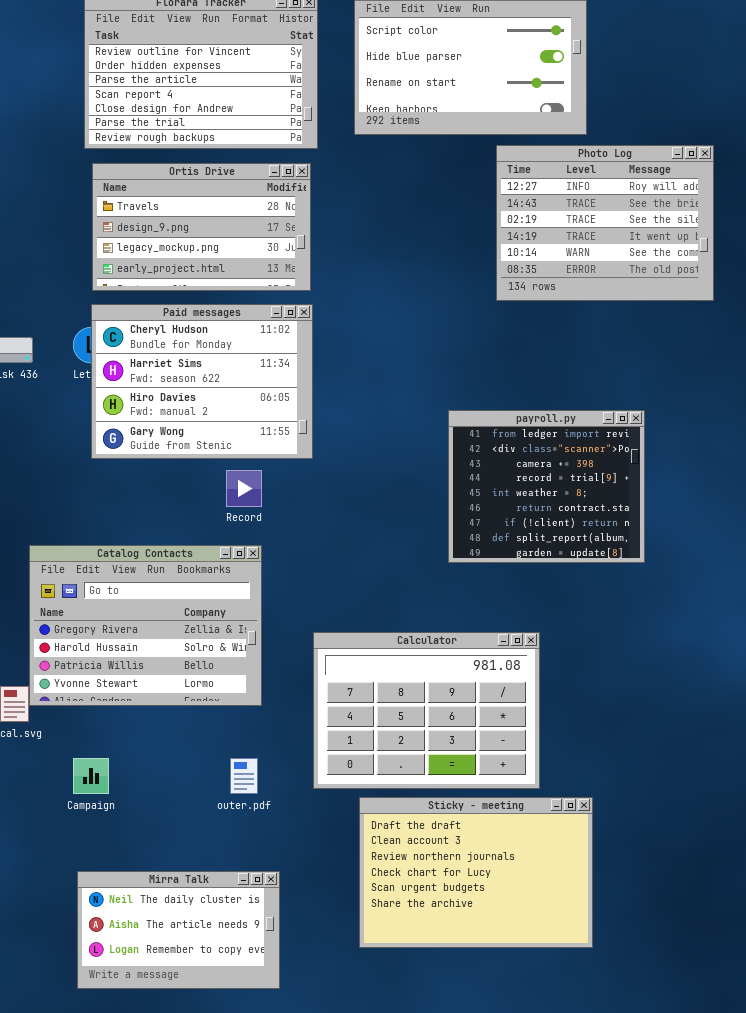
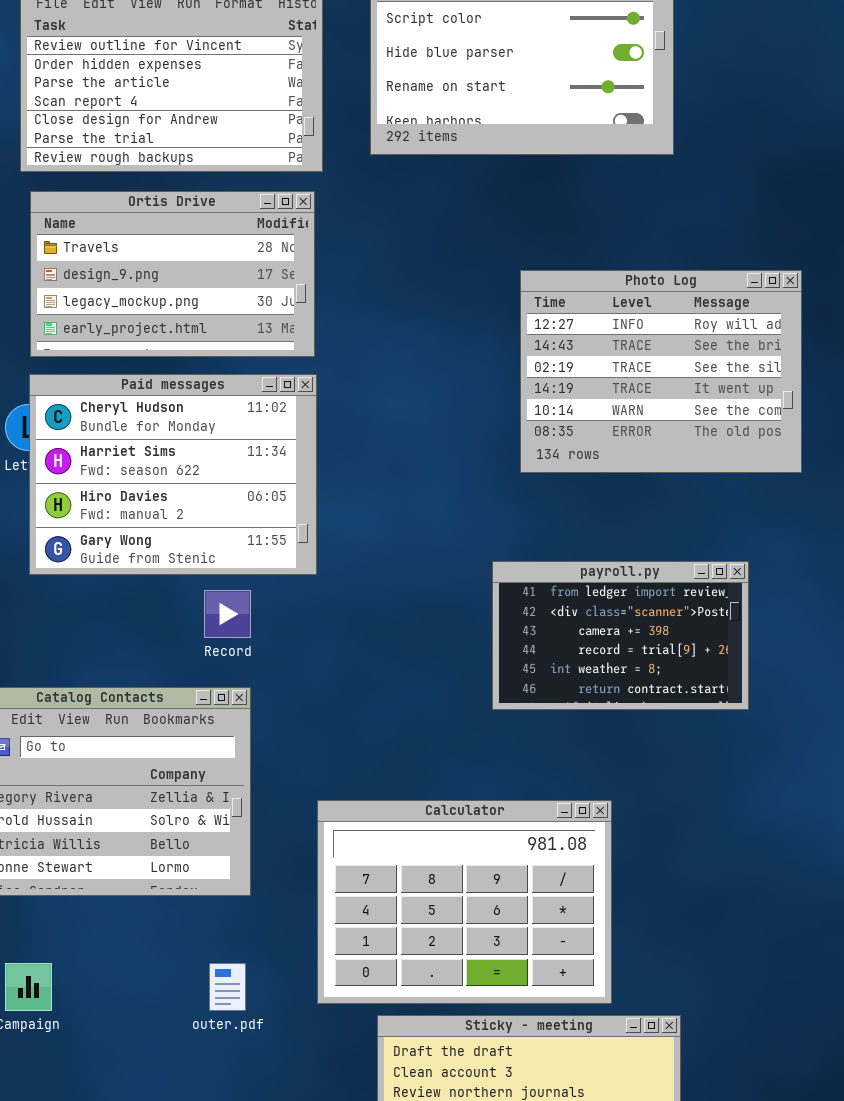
Photo Log: [496,145,714,301] -> [520,270,802,473], moved
payroll.py: [448,410,645,563] -> [492,561,749,710], resized

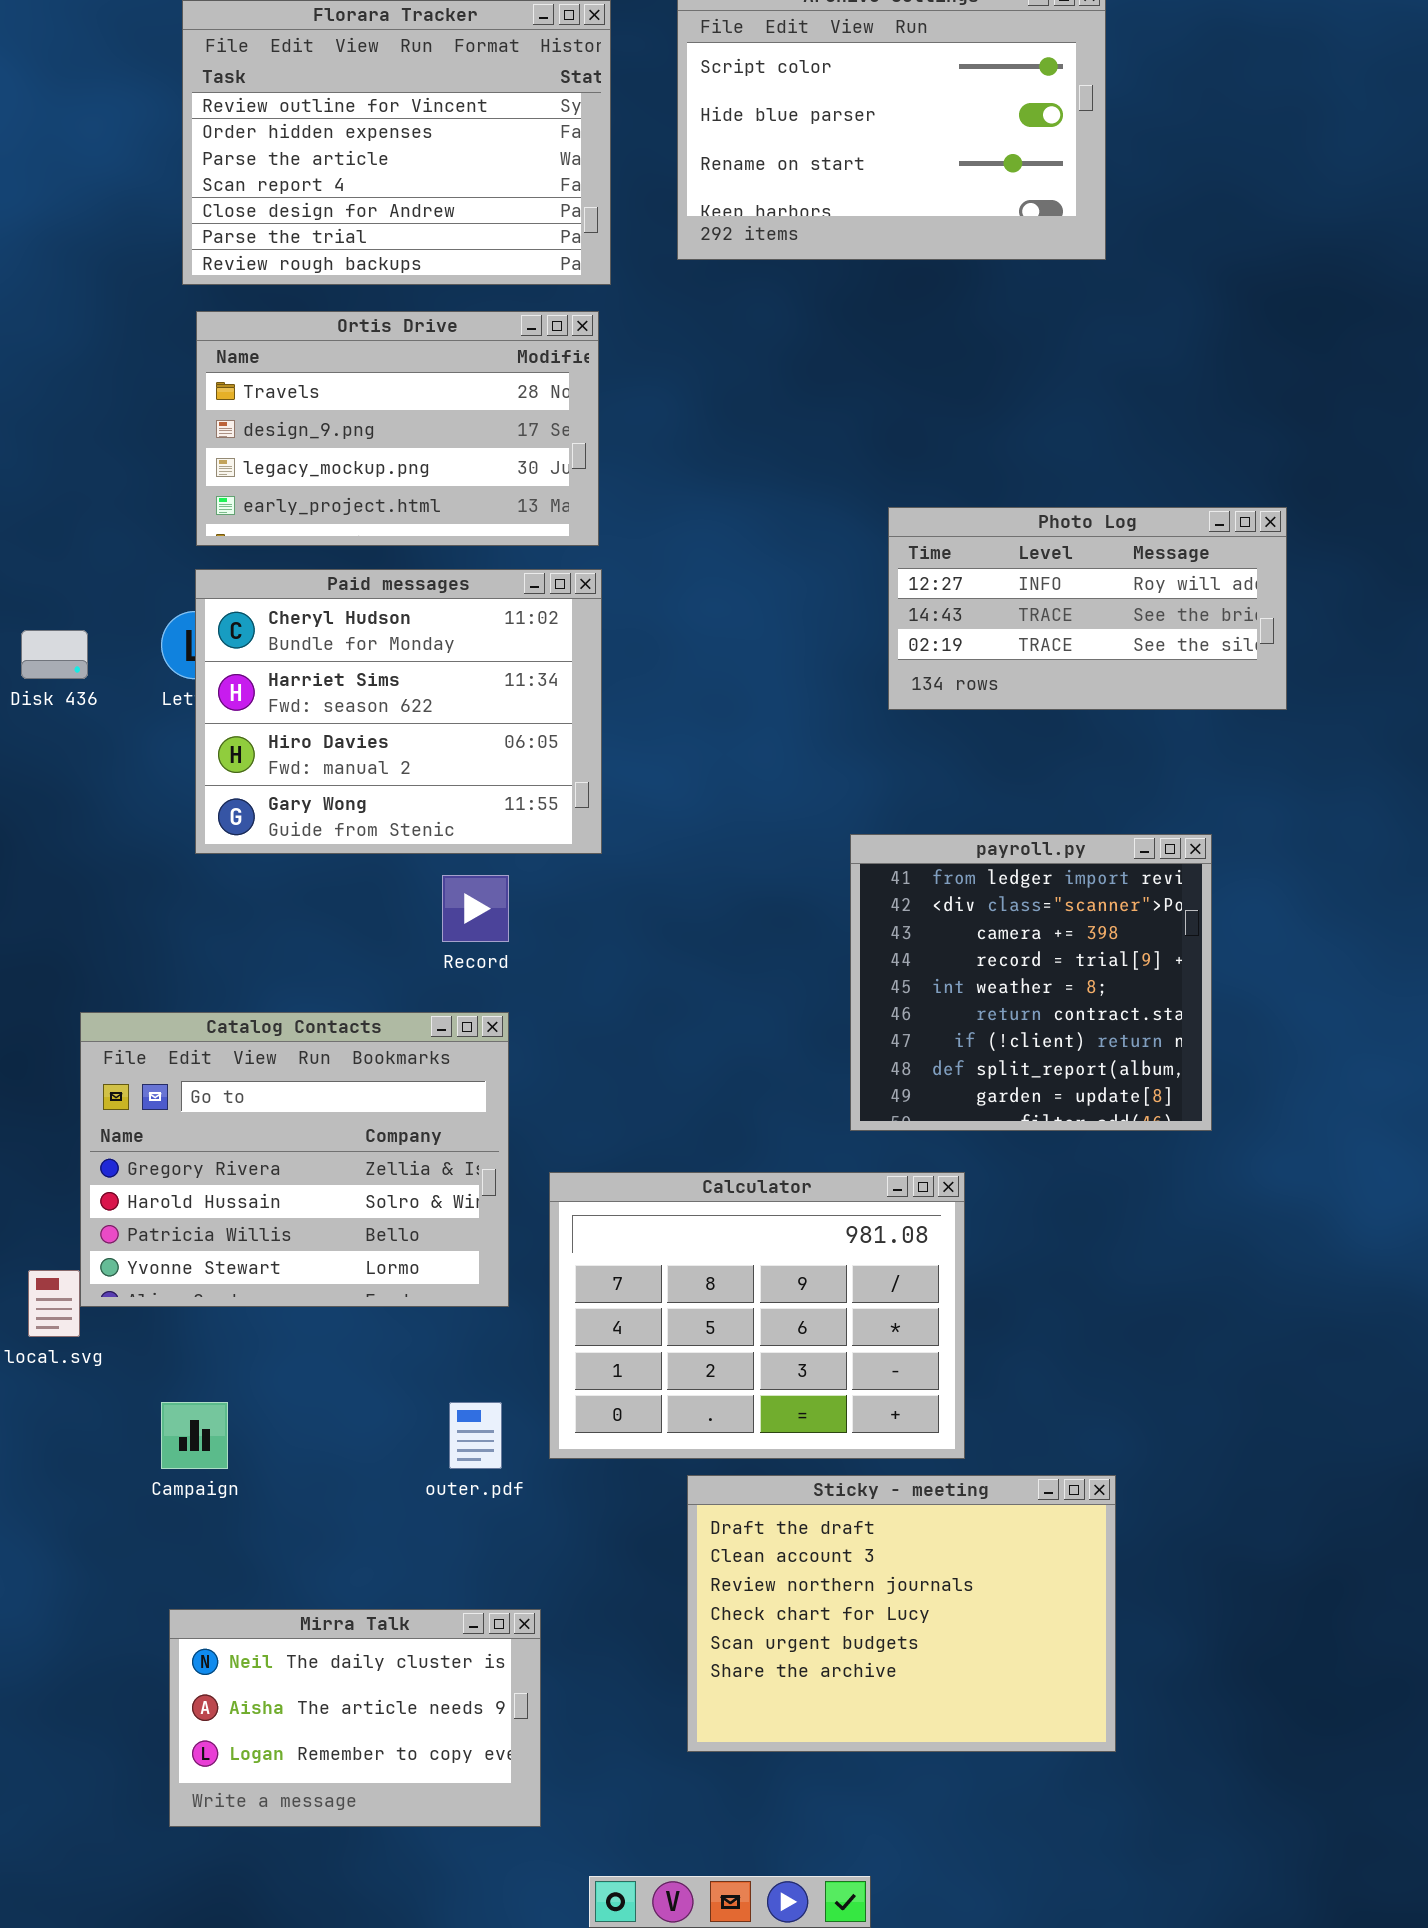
Photo Log: [520,270,802,473] -> [888,507,1287,710], resized
payroll.py: [492,561,749,710] -> [850,834,1212,1131], resized
Calculator: [317,800,612,1004] -> [549,1172,965,1459], moved

